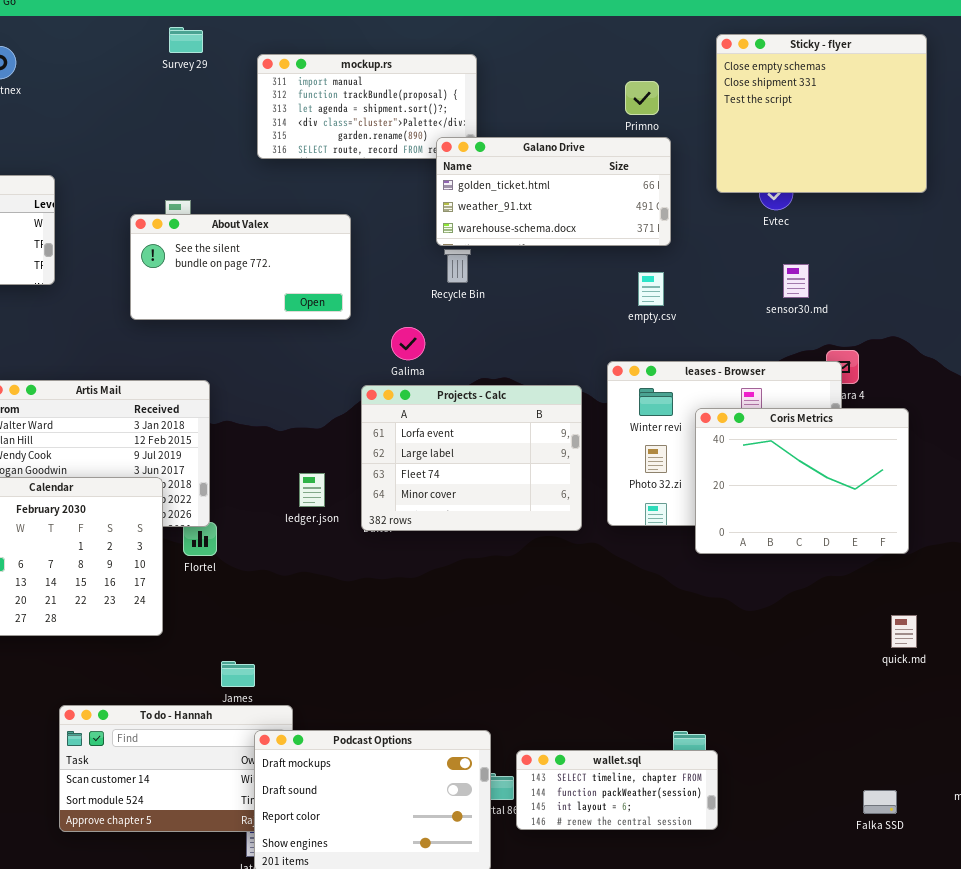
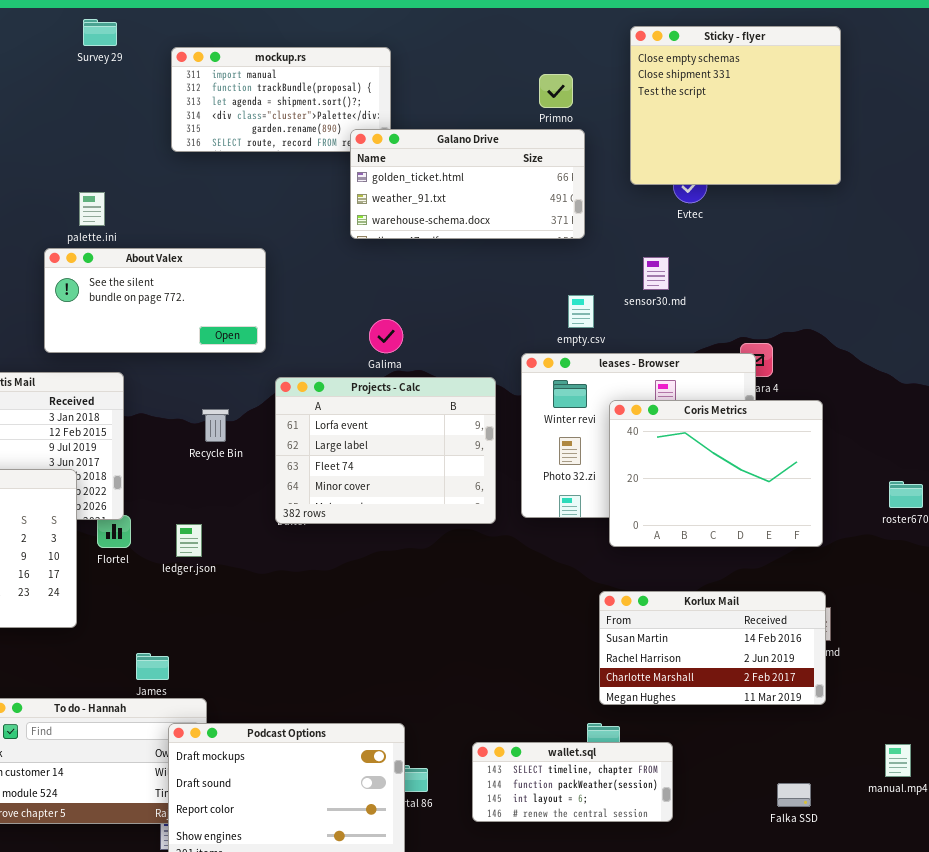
About Valex: [130,214,351,320] -> [44,248,266,353], moved
Recycle Bin: [444,249,471,283] -> [202,409,229,442], moved
sensor30.md: [783,264,809,298] -> [643,257,669,290], moved
empty.csv: [638,272,664,306] -> [568,295,594,328], moved
Galima: [391,327,425,360] -> [369,319,403,353], moved
ledger.json: [299,473,325,507] -> [176,524,202,557], moved
Korlux Mail: none -> [599,591,826,705], opened
wallet.sql: [516,750,718,830] -> [472,742,673,822], moved

